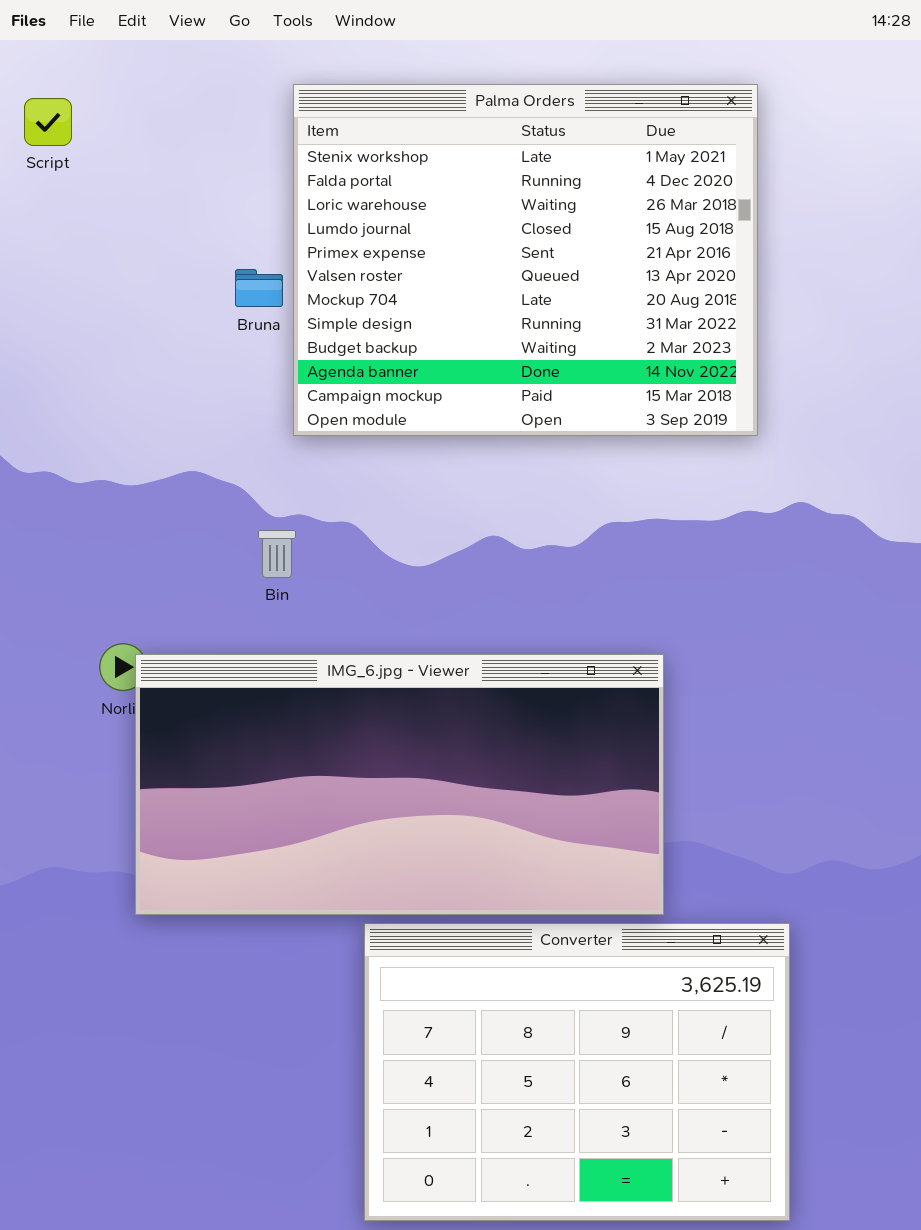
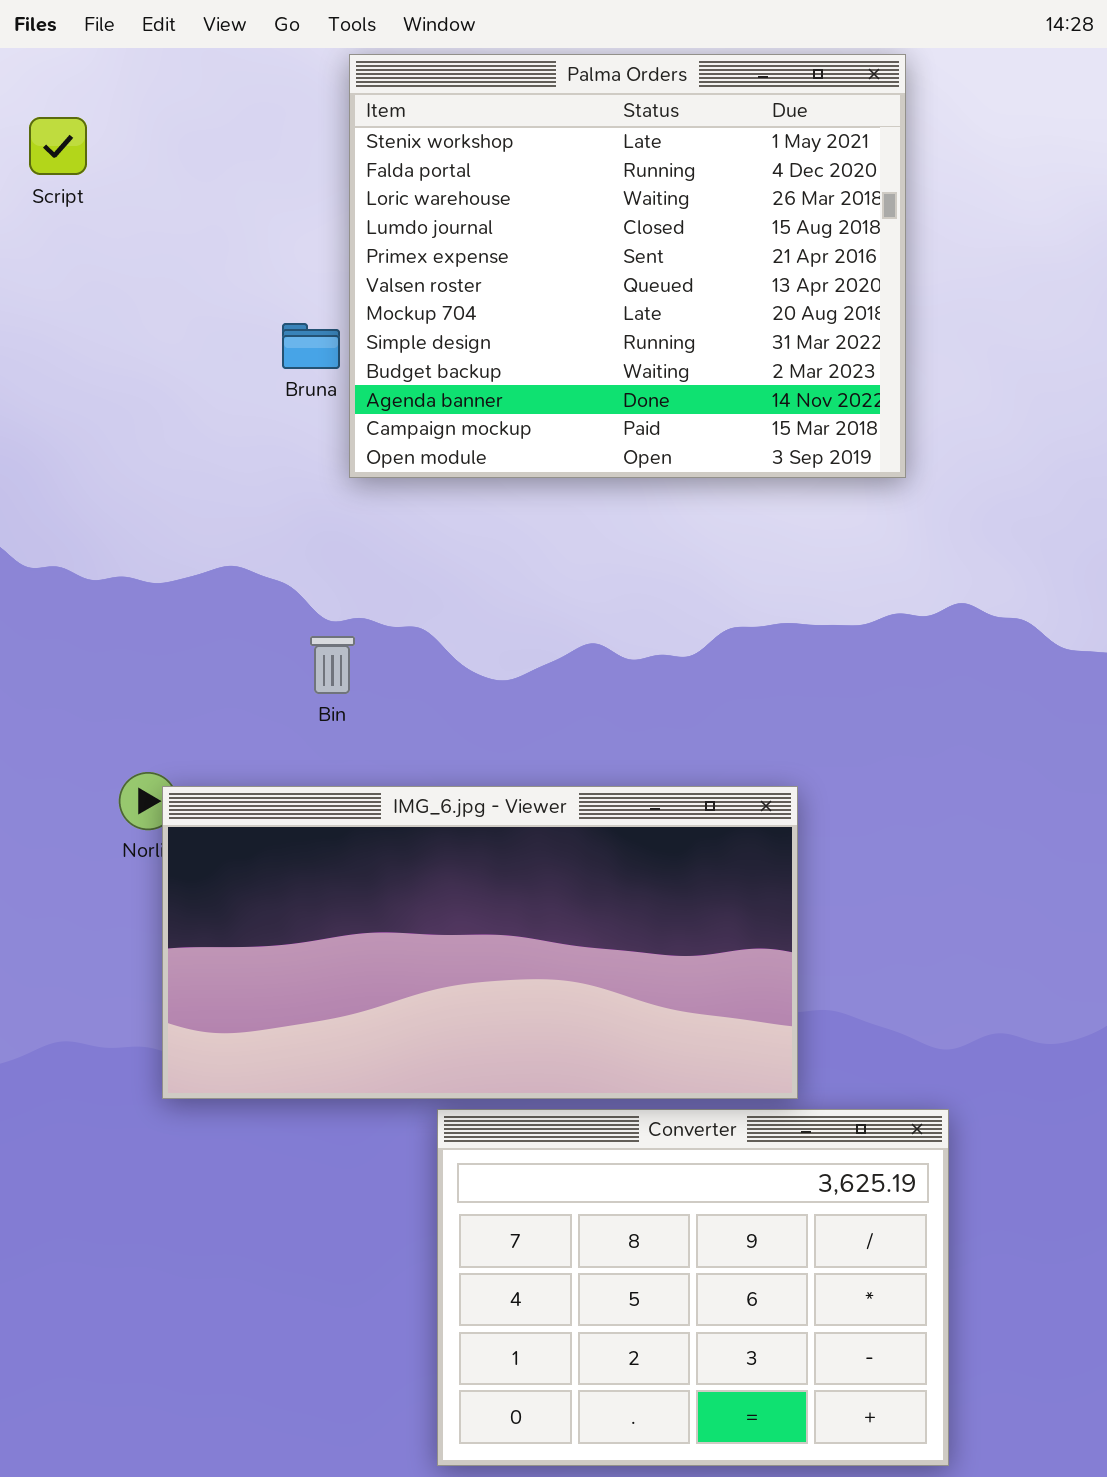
Palma Orders: [293,84,758,436] -> [349,54,906,478], moved

